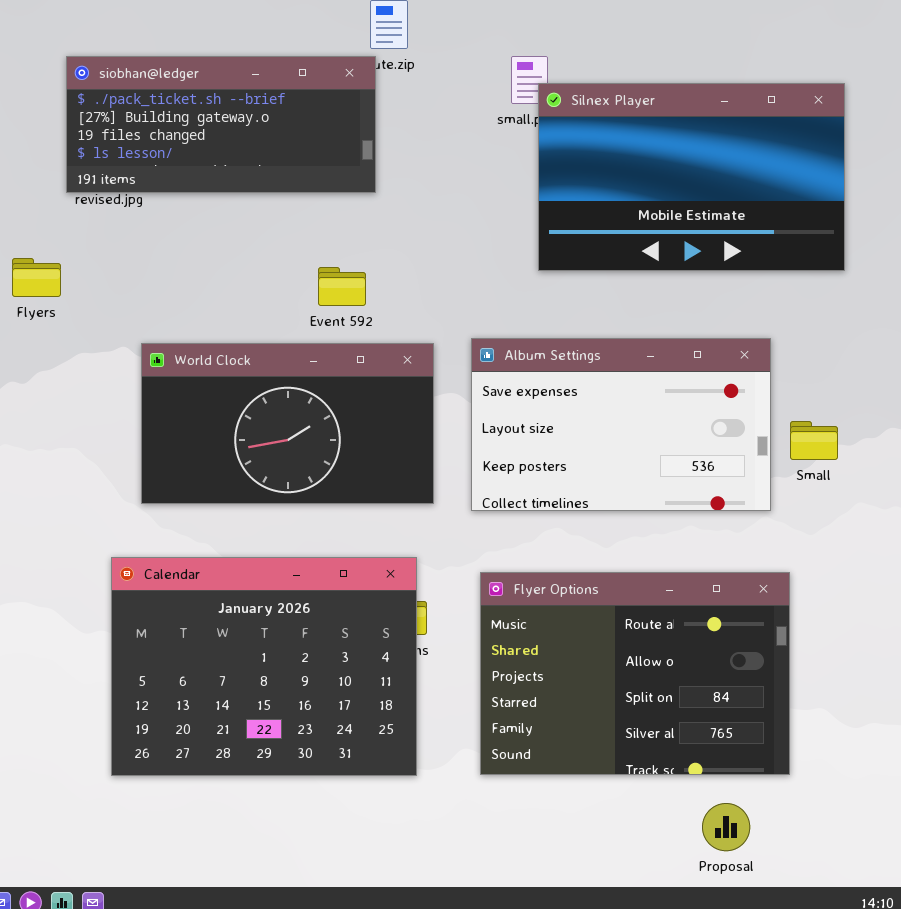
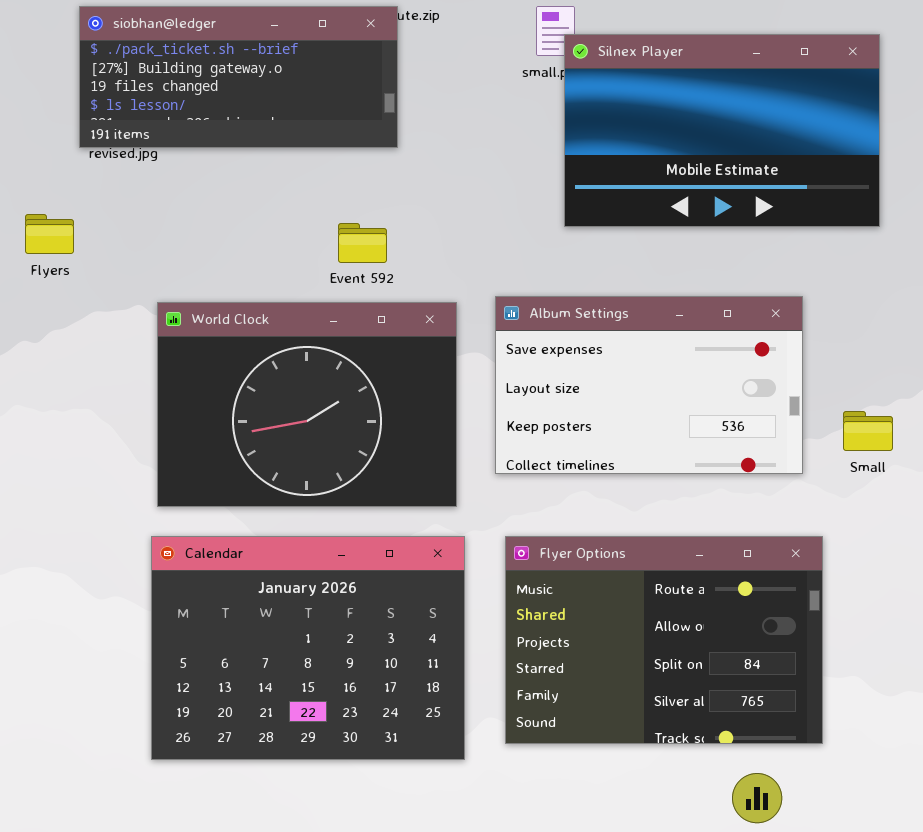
World Clock: [141,343,434,504] -> [157,302,457,507], resized
Small: [790,421,838,460] -> [843,411,893,451], moved
Calendar: [111,557,417,776] -> [151,536,465,760], moved

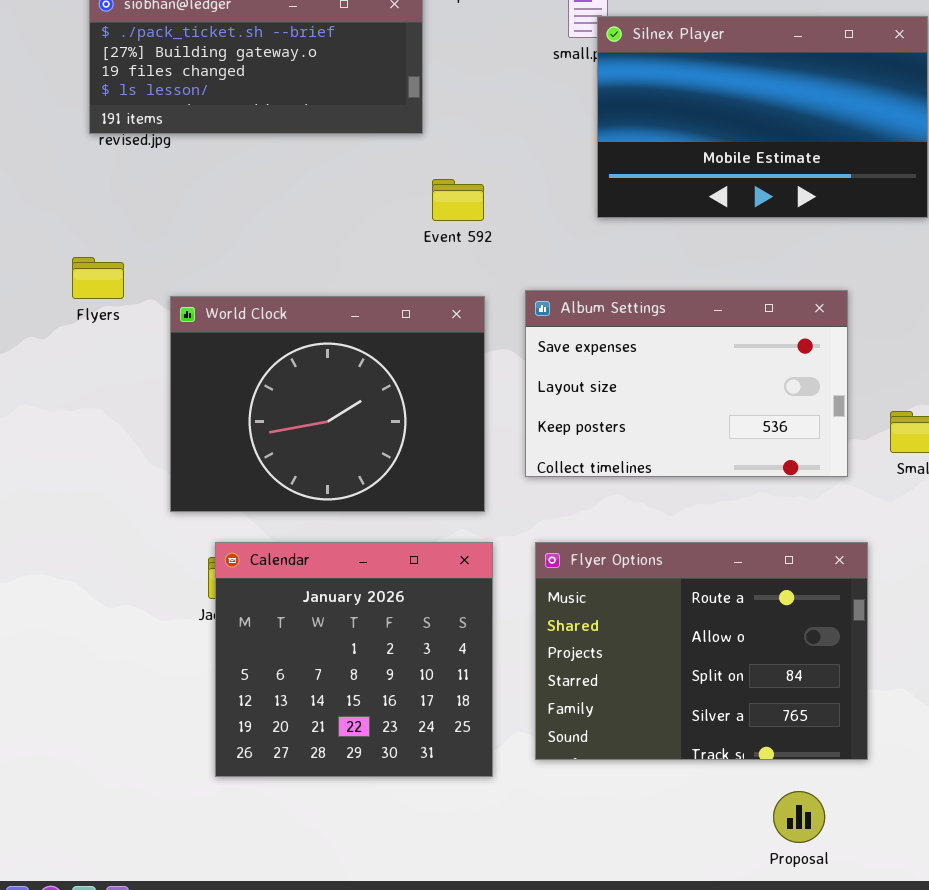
Flyers: [25,214,74,254] -> [72,257,124,299], moved
Event 592: [338,223,387,263] -> [432,179,484,221], moved
Calendar: [151,536,465,760] -> [215,542,493,777], resized

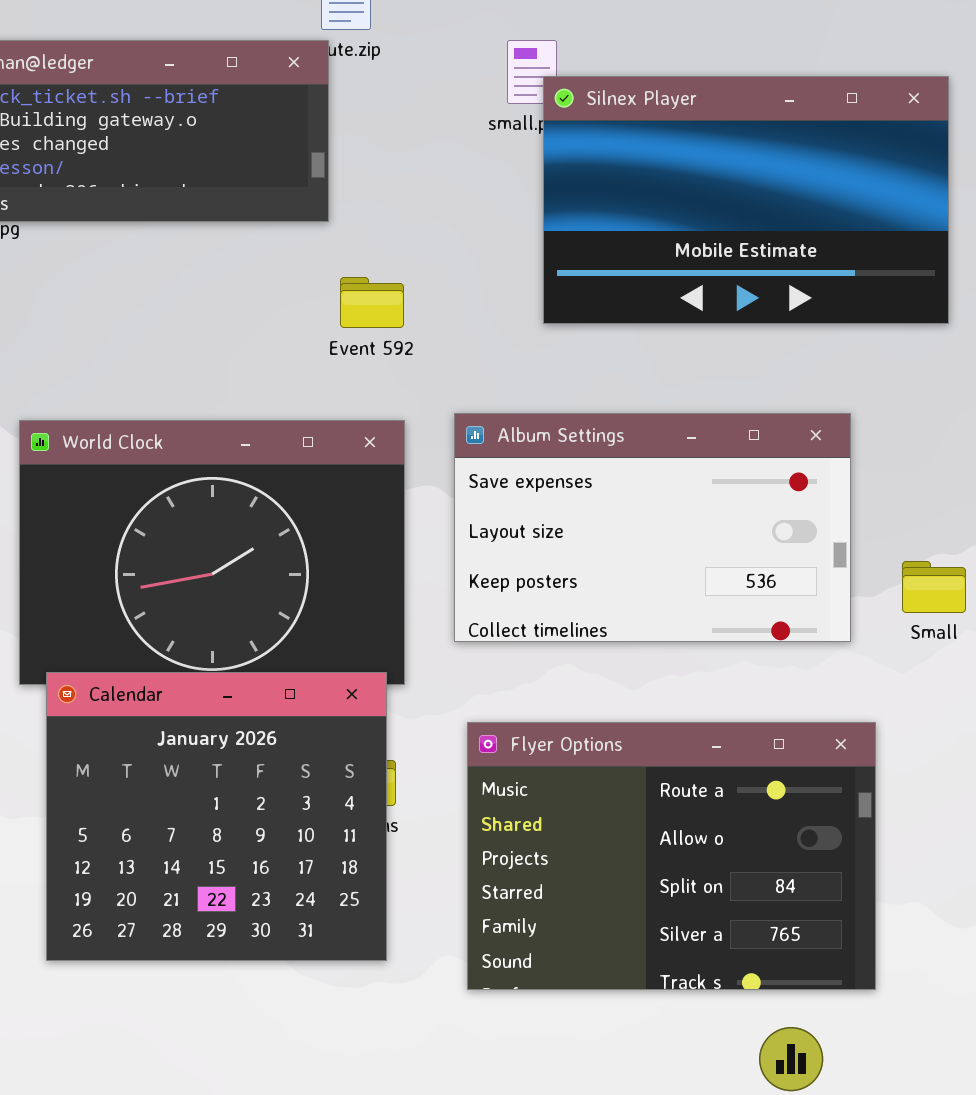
Calendar: [215,542,493,777] -> [46,672,387,961], moved

